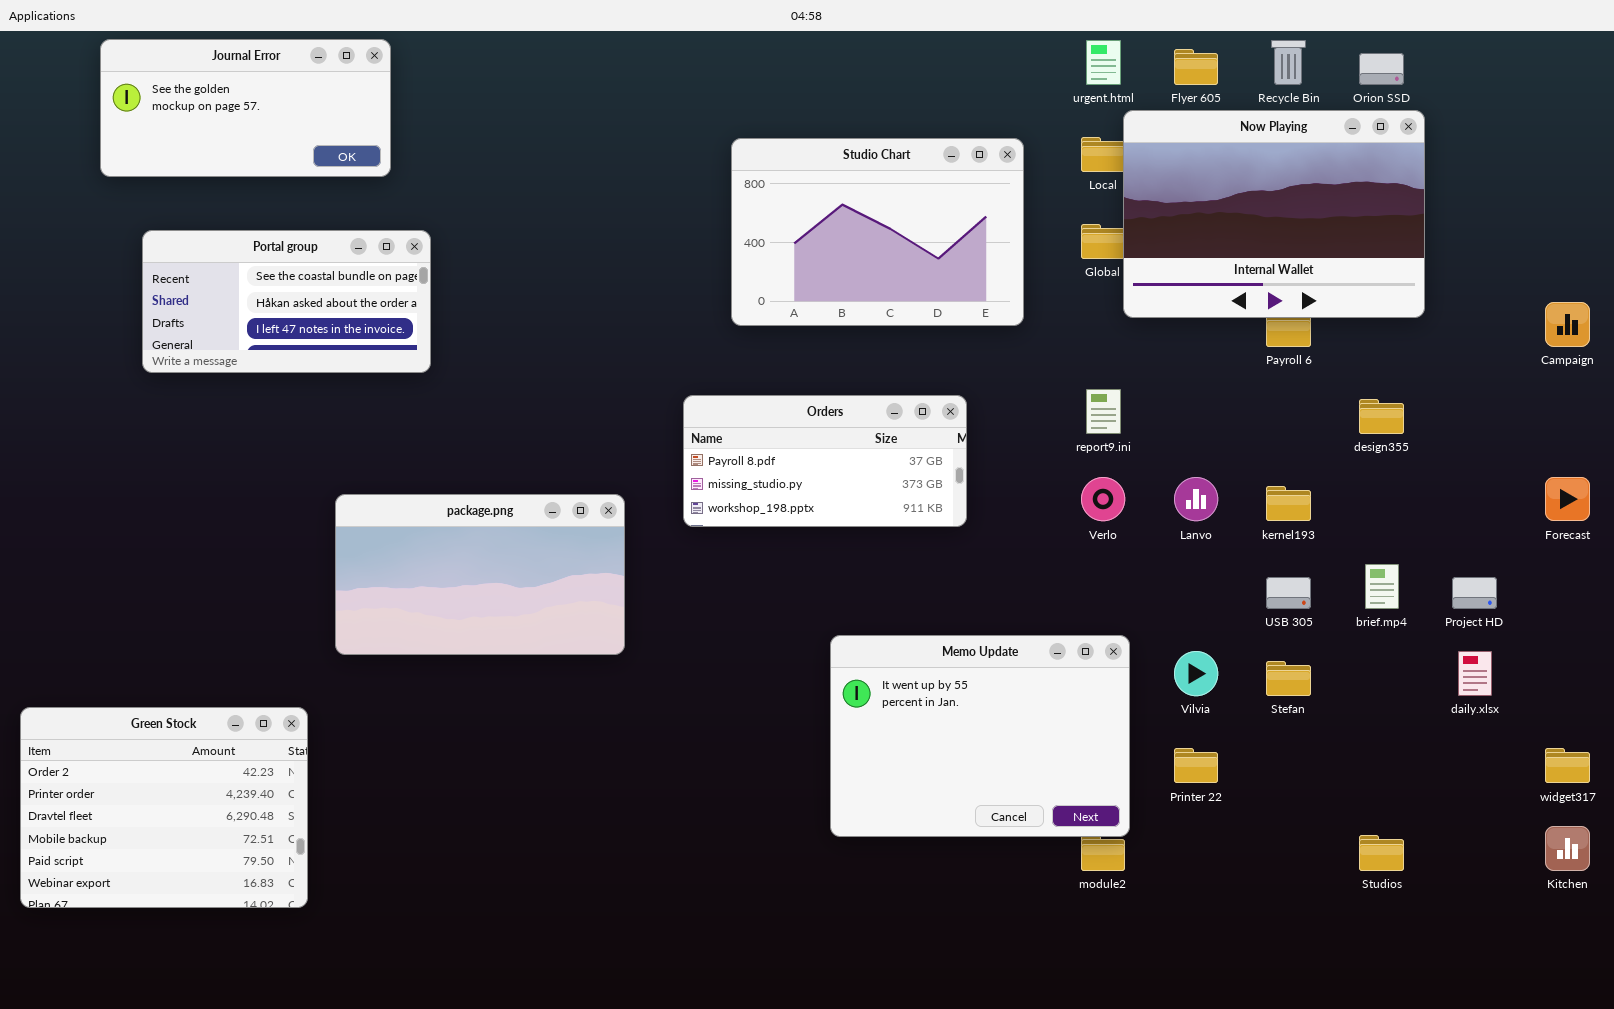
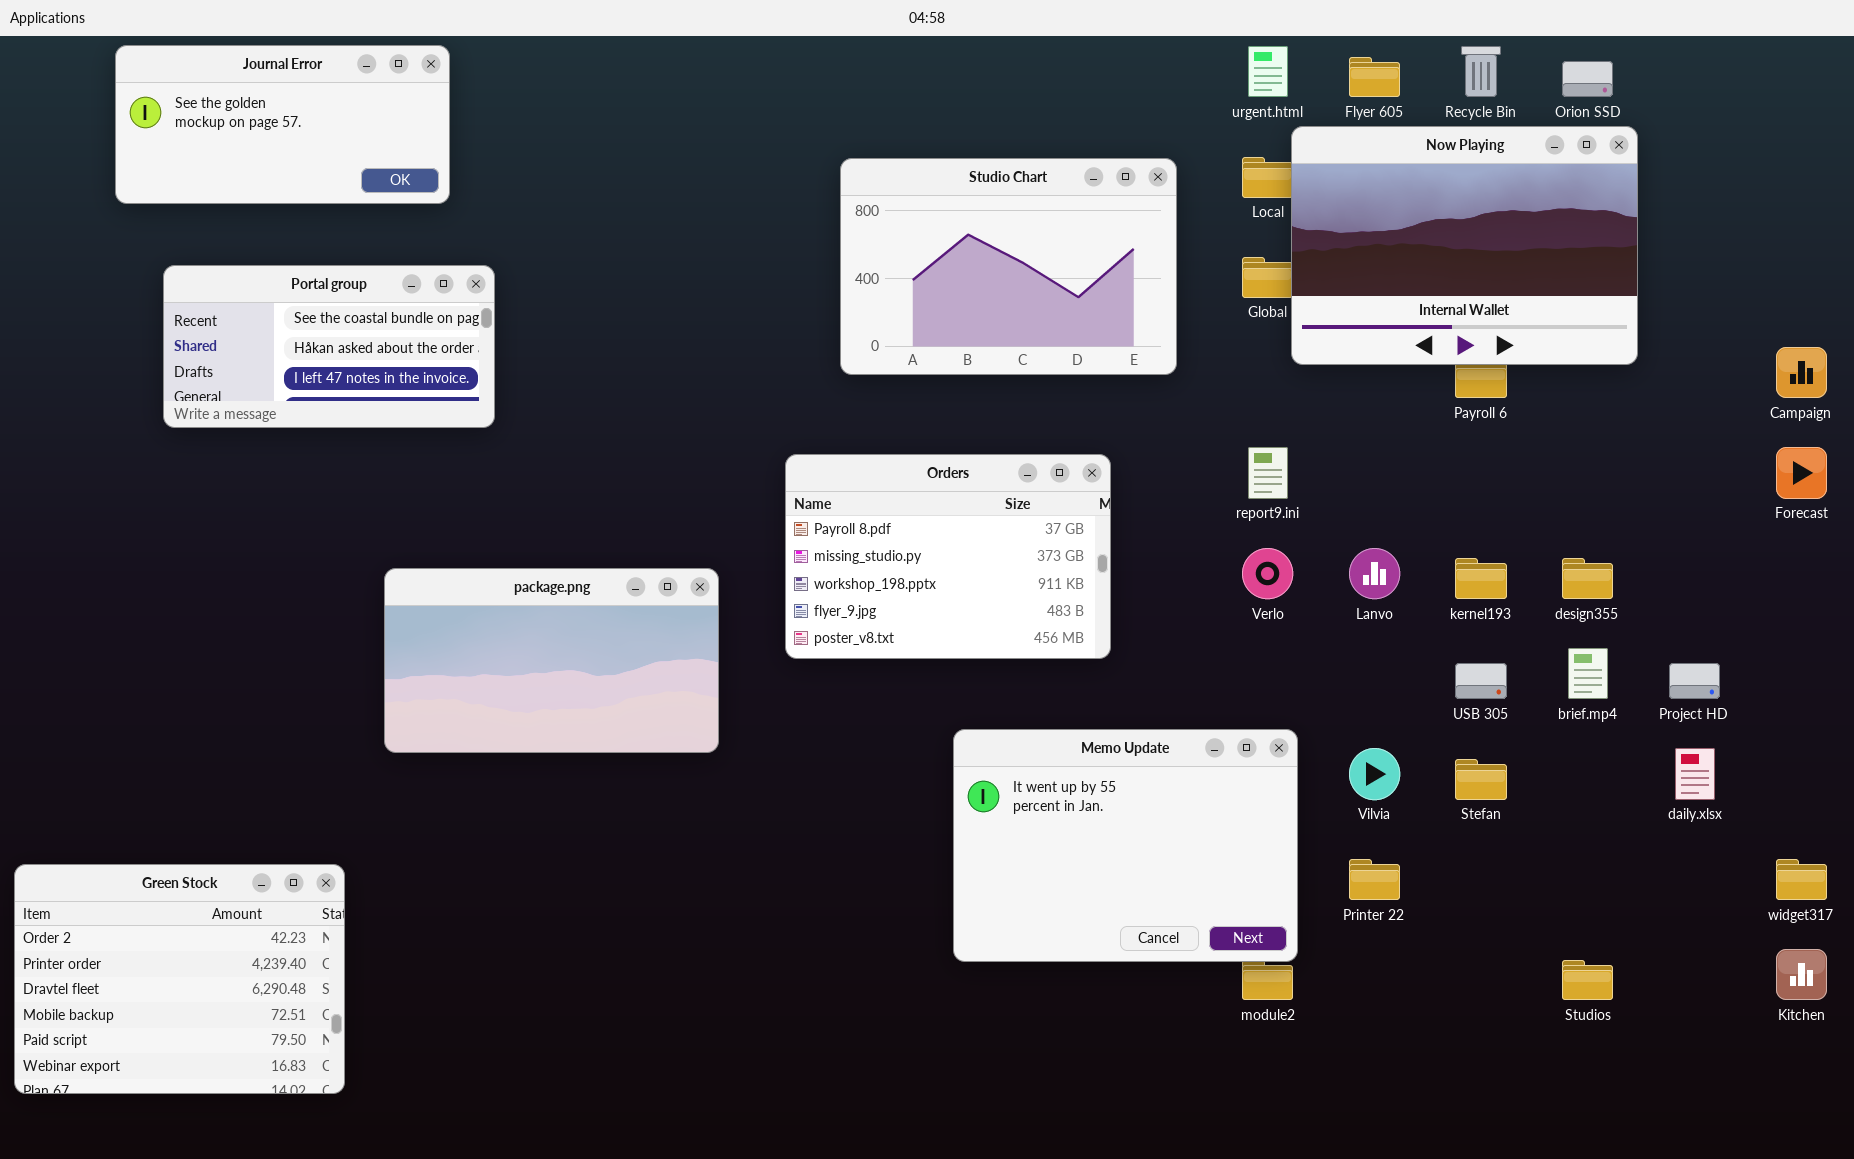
Orders: [683,395,967,527] -> [785,454,1111,659], resized
design355: [1359,399,1404,434] -> [1562,558,1613,599], moved
Forecast: [1545,477,1590,521] -> [1776,447,1827,499], moved
Green Stock: [20,707,308,908] -> [14,864,345,1094], moved

